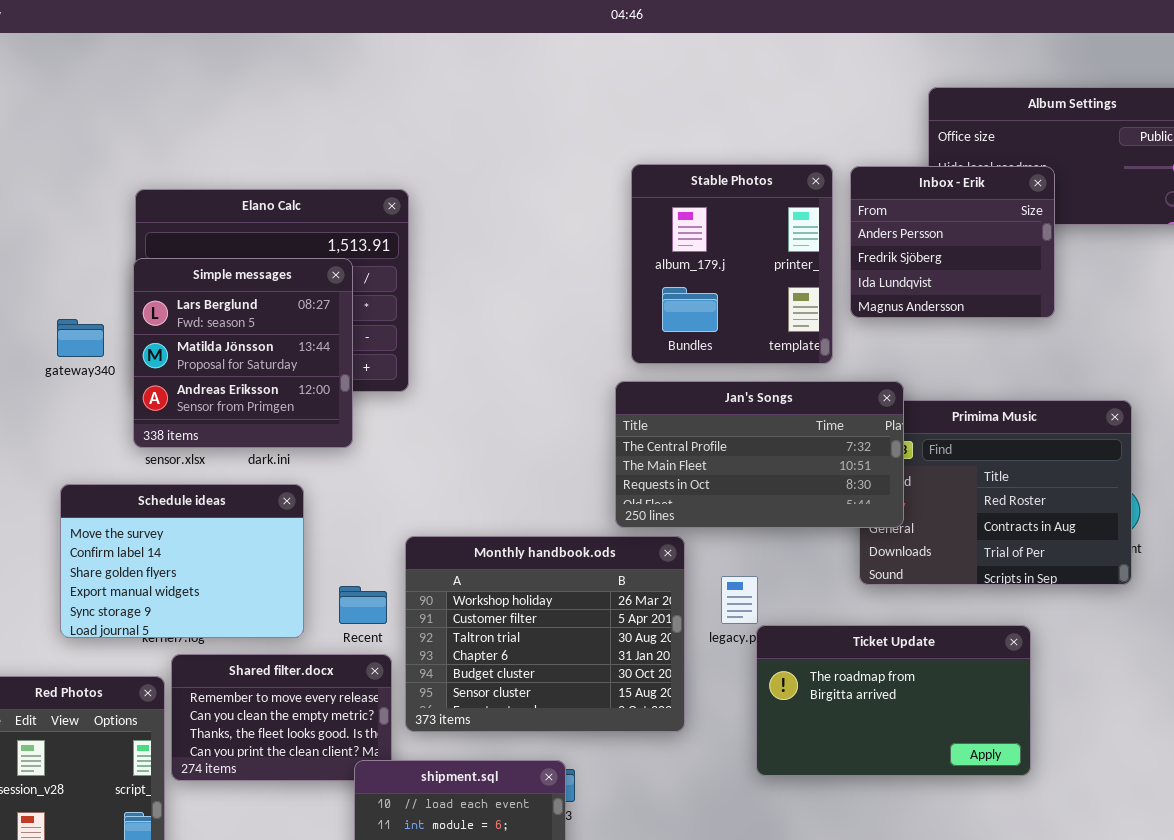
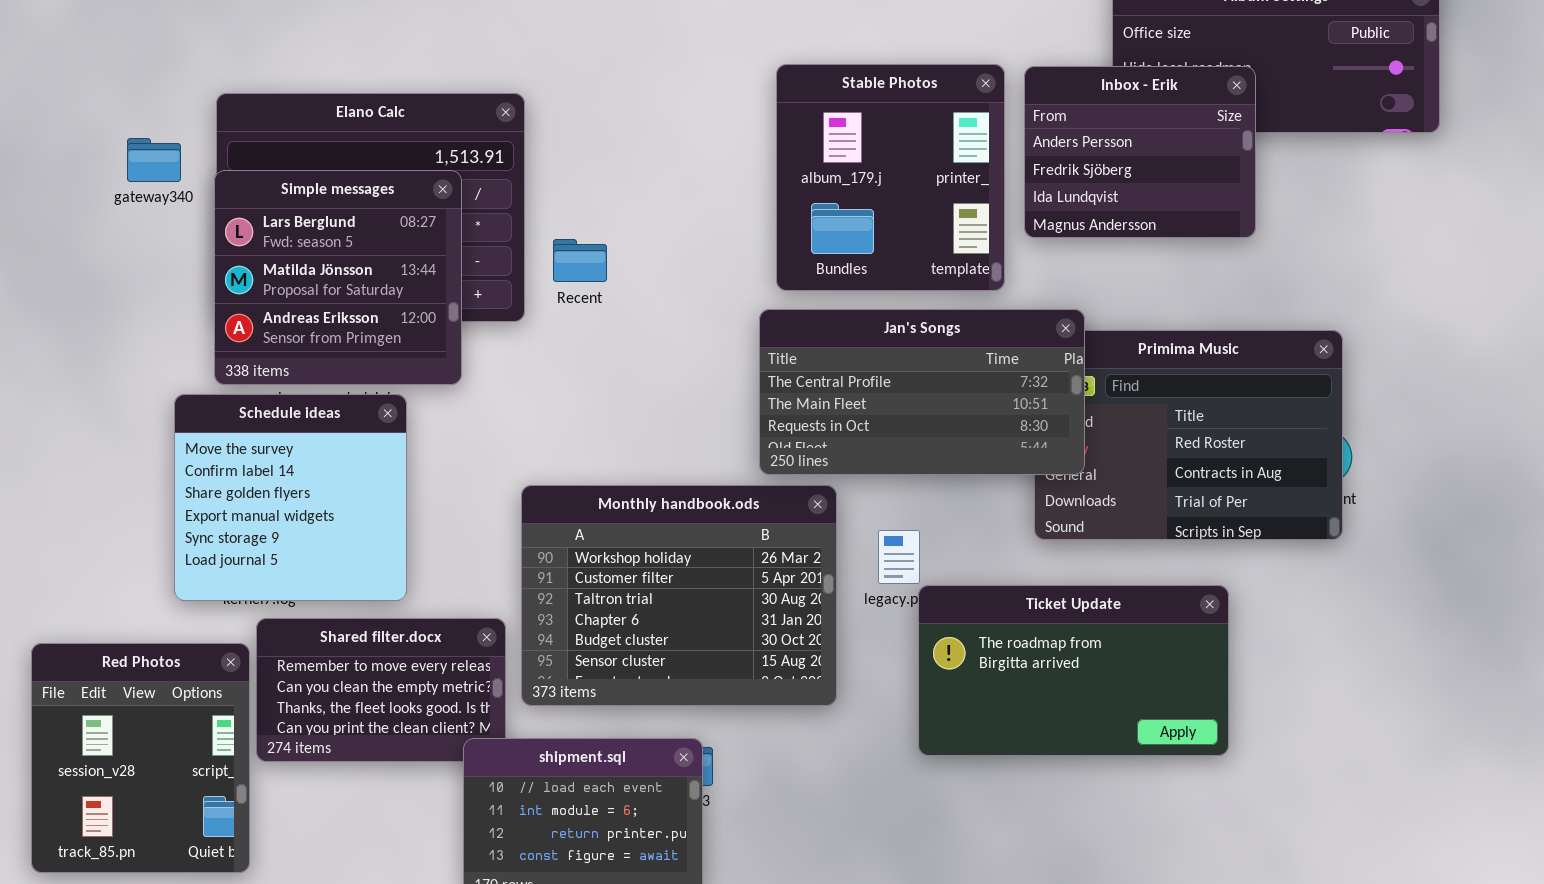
gateway340: [57,319,104,357] -> [127,138,181,182], moved
Schedule ideas: [60,484,304,638] -> [174,394,407,601], resized
Recent: [339,586,387,624] -> [553,239,607,282], moved

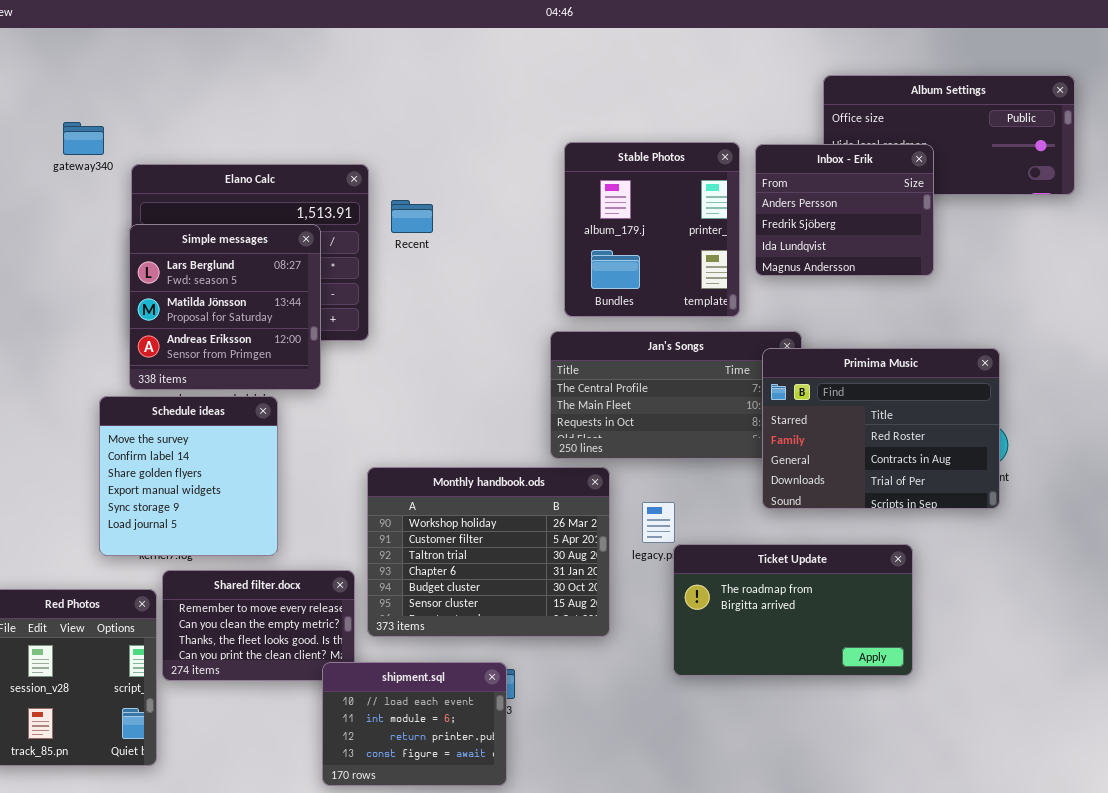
gateway340: [127,138,181,182] -> [63,122,104,155], moved
Recent: [553,239,607,282] -> [391,200,433,233], moved
Primima Music: [1034,330,1343,540] -> [762,348,1000,509], raised

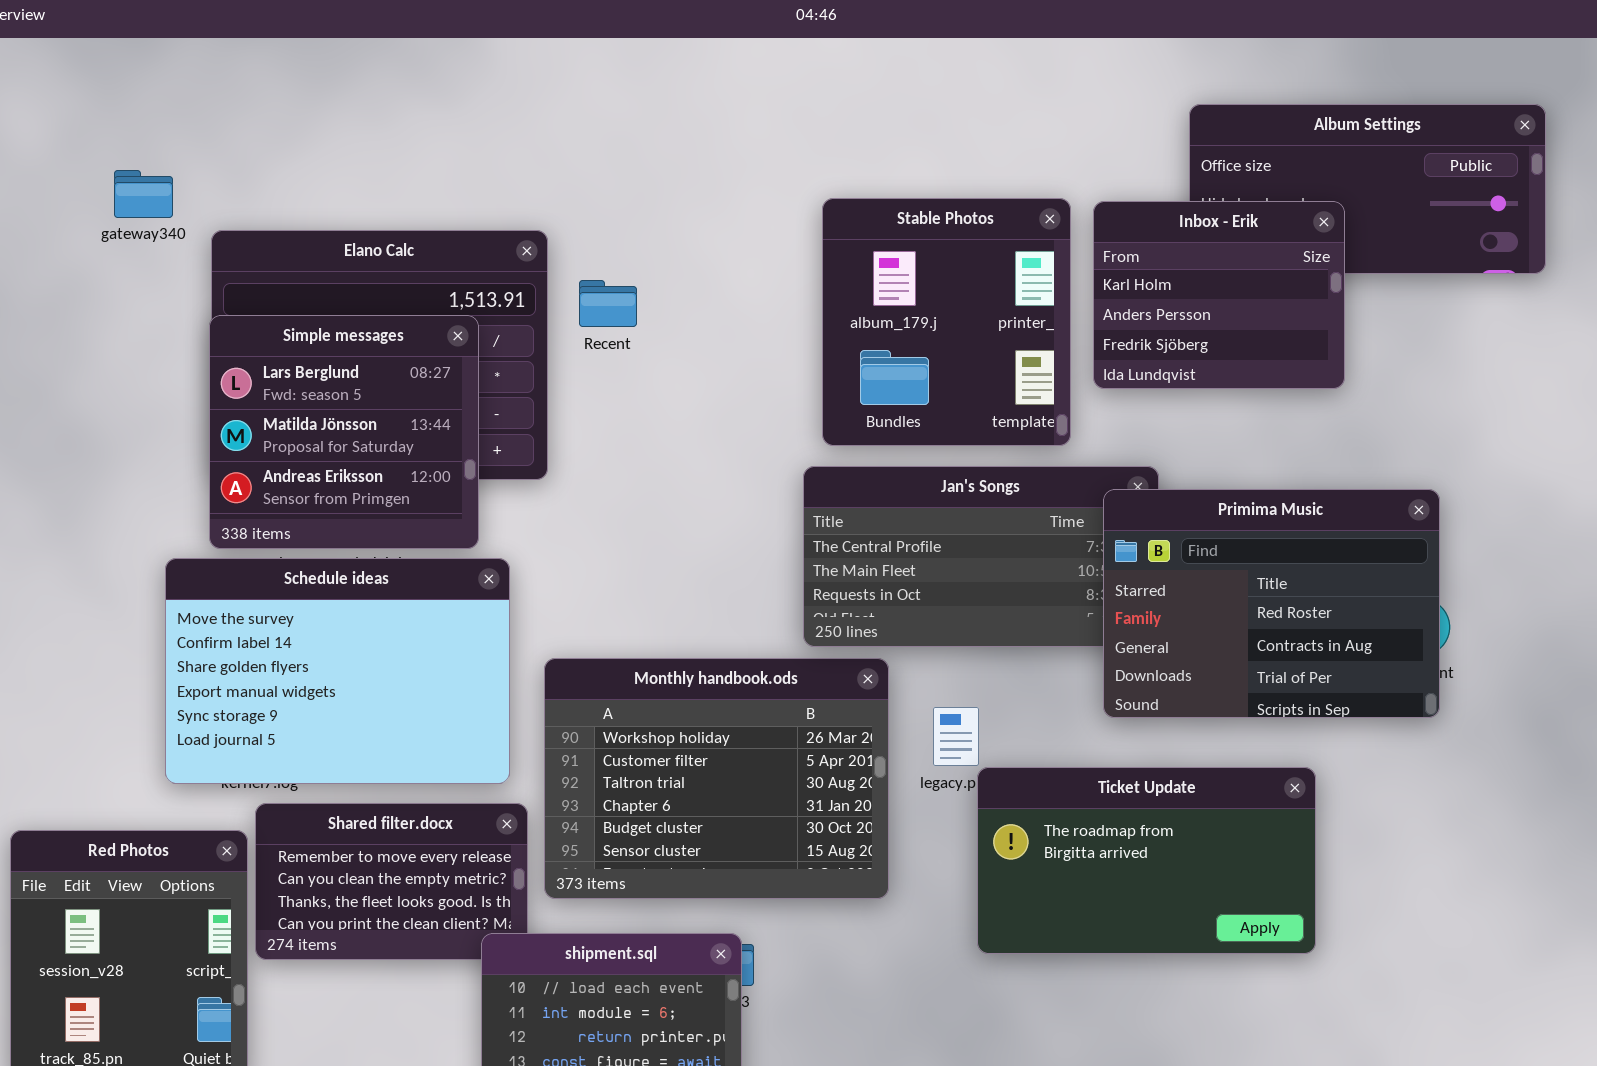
Inbox - Erik: [755,144,934,276] -> [1093,201,1345,389], scrolled up 1 row
Schedule ideas: [99,396,278,556] -> [165,558,510,784], resized

